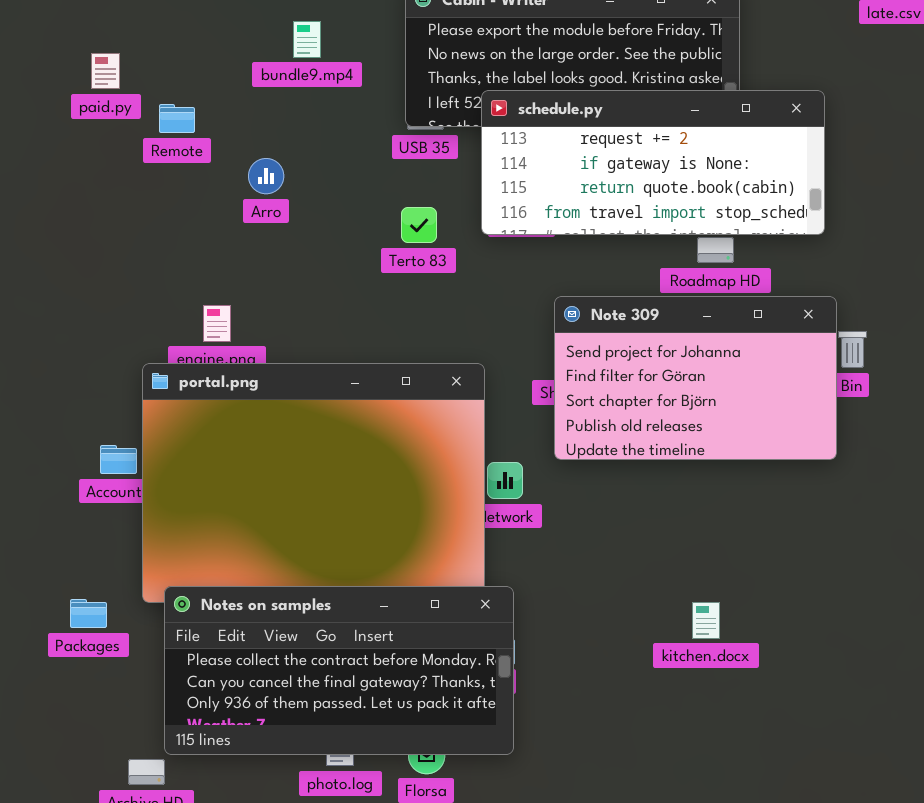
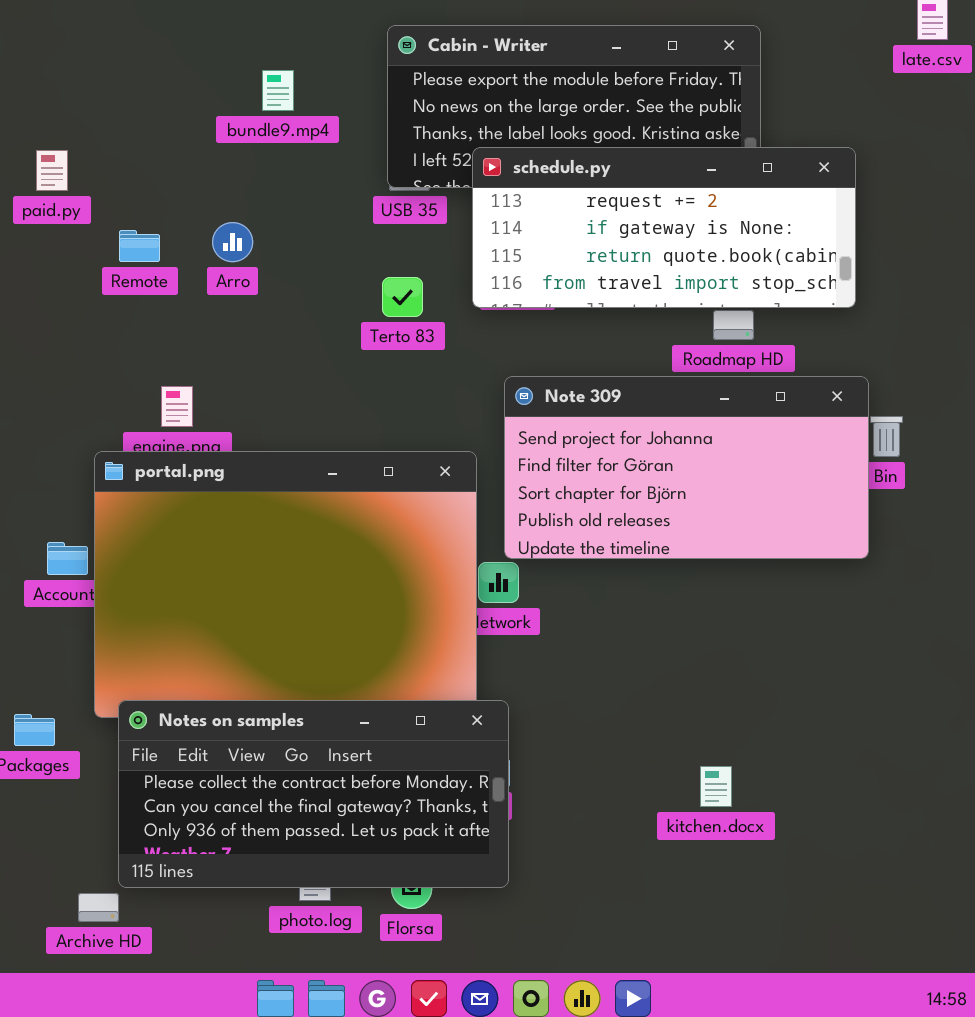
paid.py: [91,53,120,89] -> [36,150,68,191], moved
Remote: [159,104,195,133] -> [119,230,160,262], moved
Note 309: [554,296,837,460] -> [504,376,869,559], resized
kitchen.docx: [692,602,720,639] -> [700,766,732,807], moved

